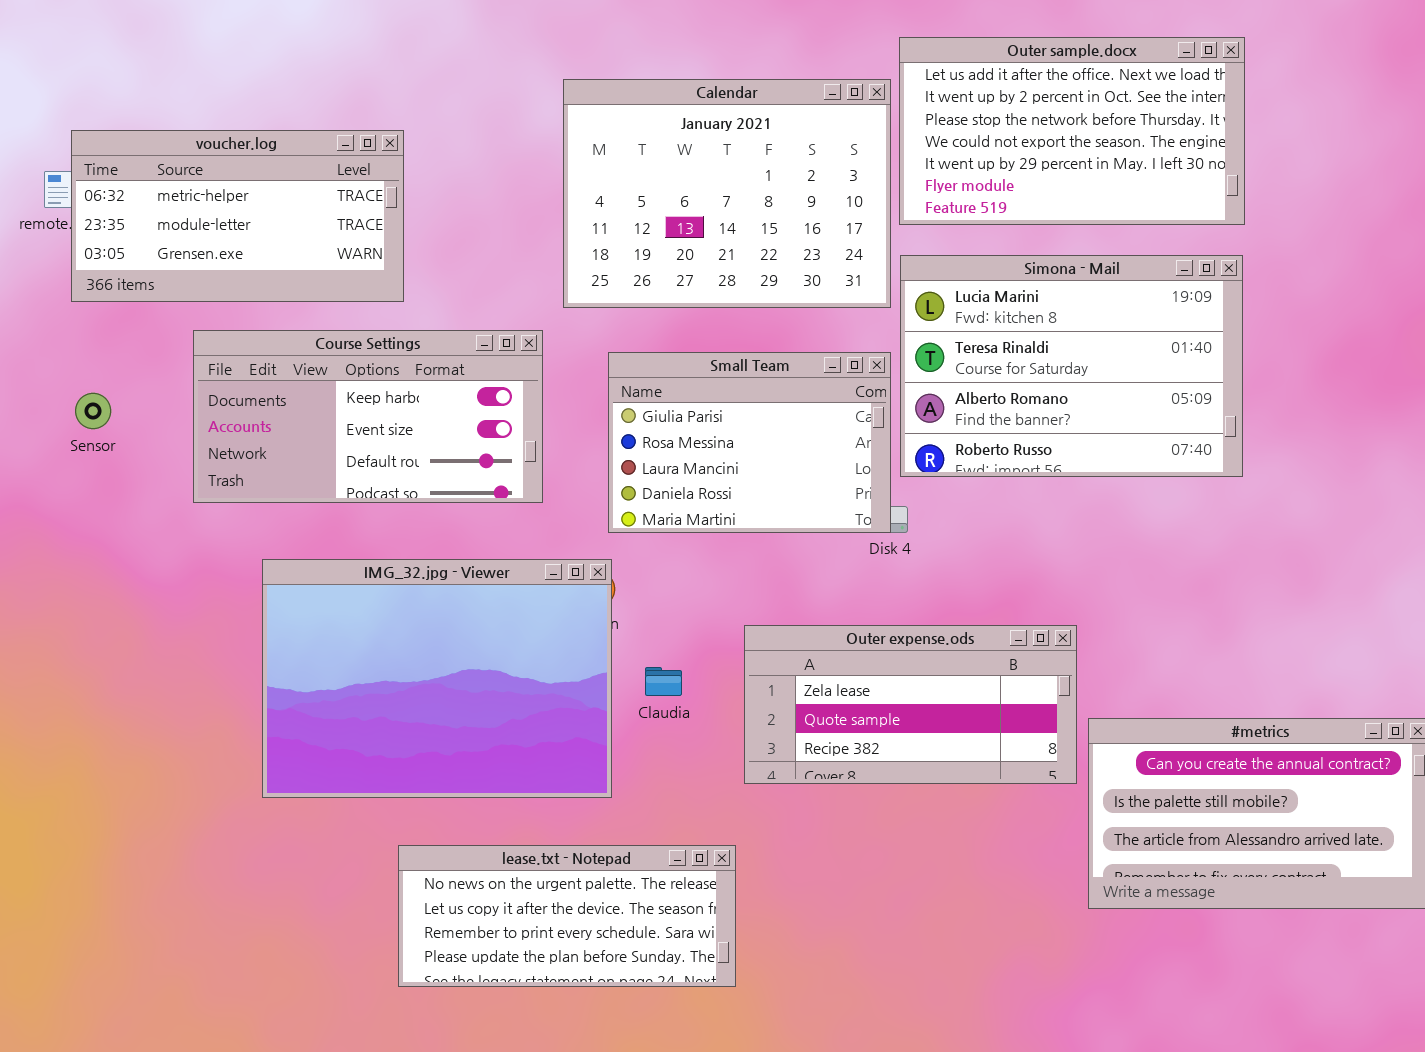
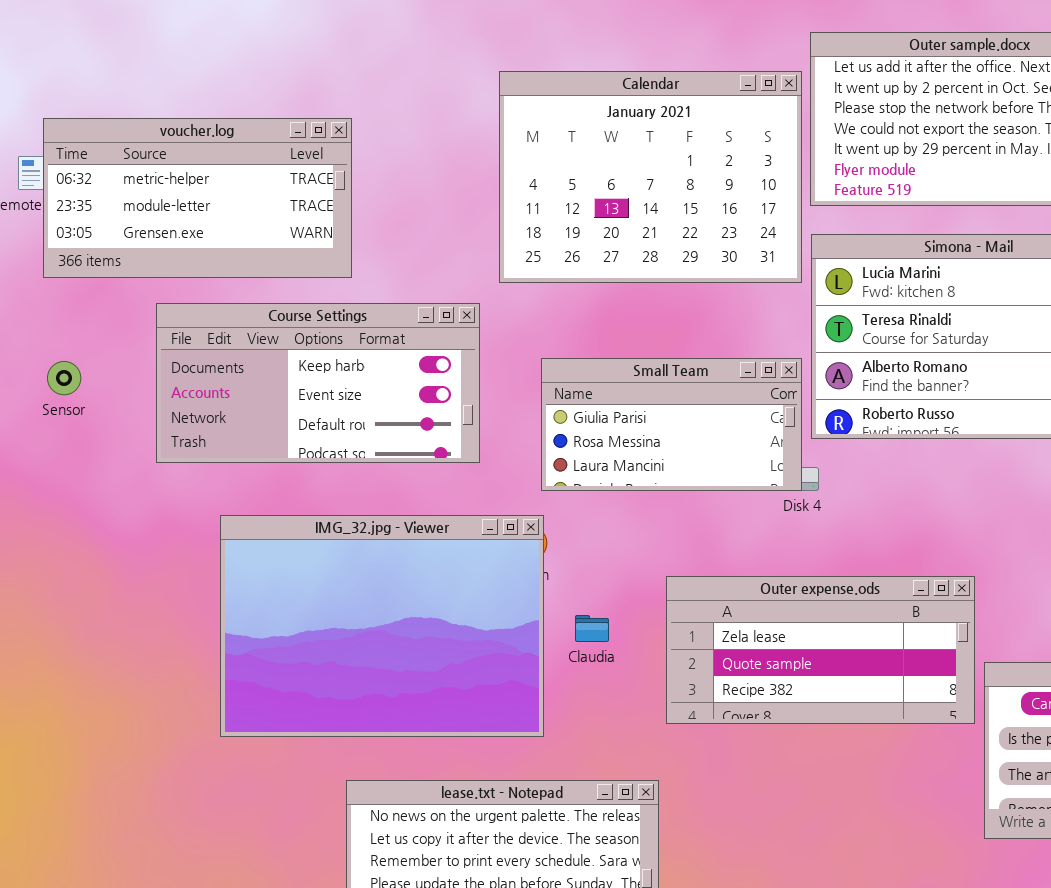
Small Team: [608,352,891,533] -> [541,358,802,491], resized

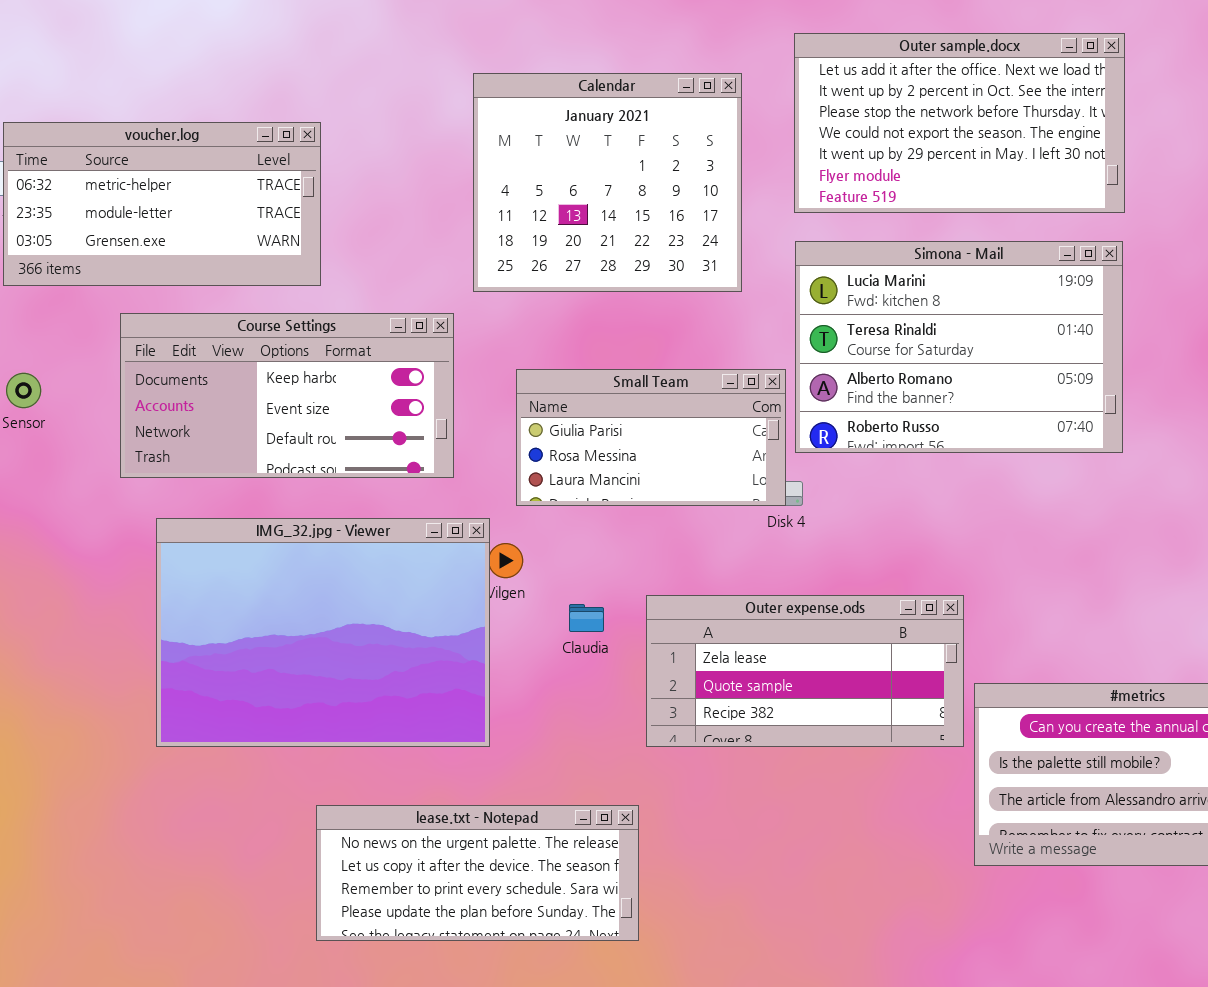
Calendar: [499,71,802,283] -> [473,73,742,292], resized
IMG_32.jpg - Viewer: [220,515,544,737] -> [156,518,490,747], moved
Claudia: [575,615,609,642] -> [569,604,604,632], moved

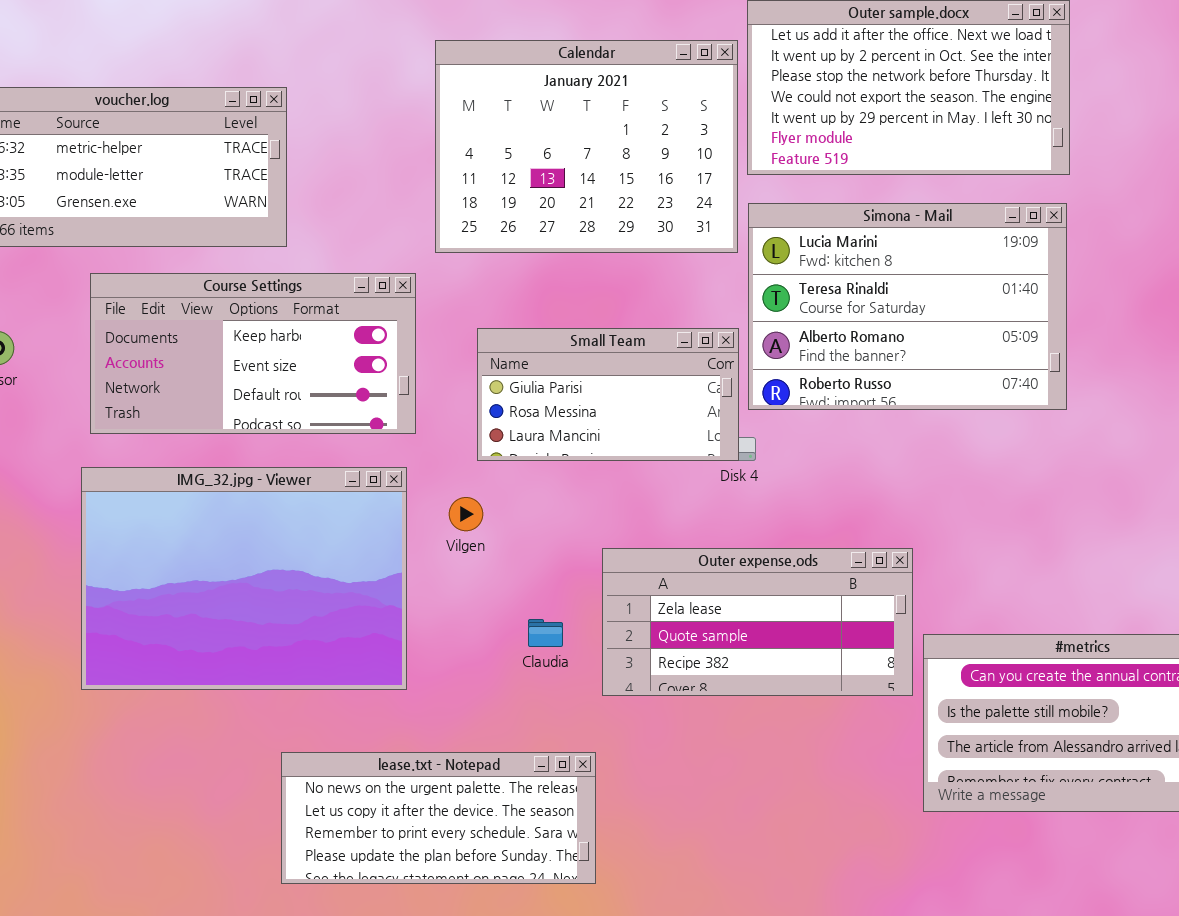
Calendar: [473,73,742,292] -> [435,40,738,253], resized
IMG_32.jpg - Viewer: [156,518,490,747] -> [81,467,407,690], moved
Claudia: [569,604,604,632] -> [528,619,563,647], moved

